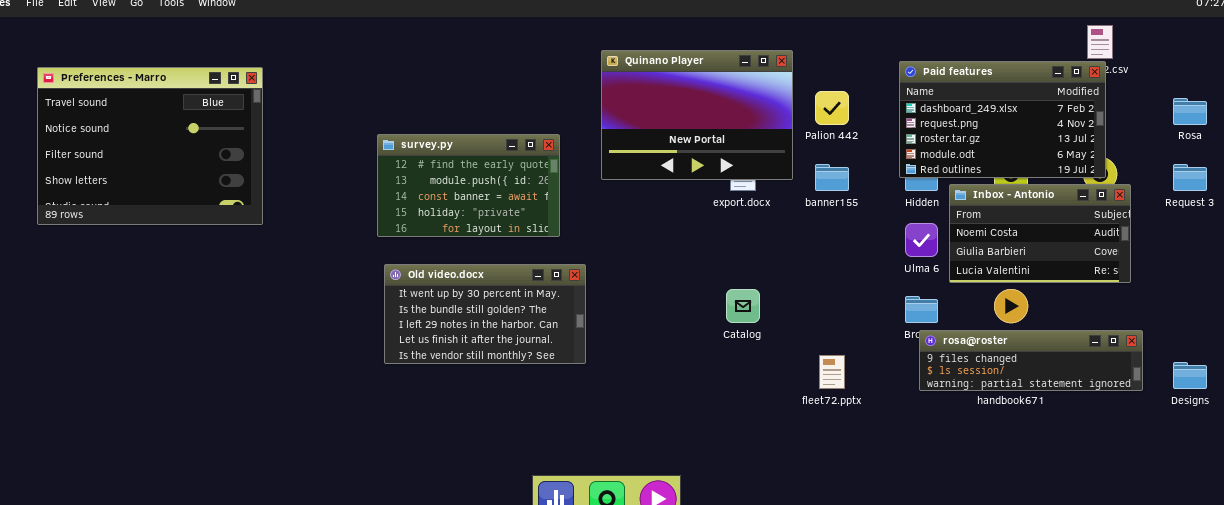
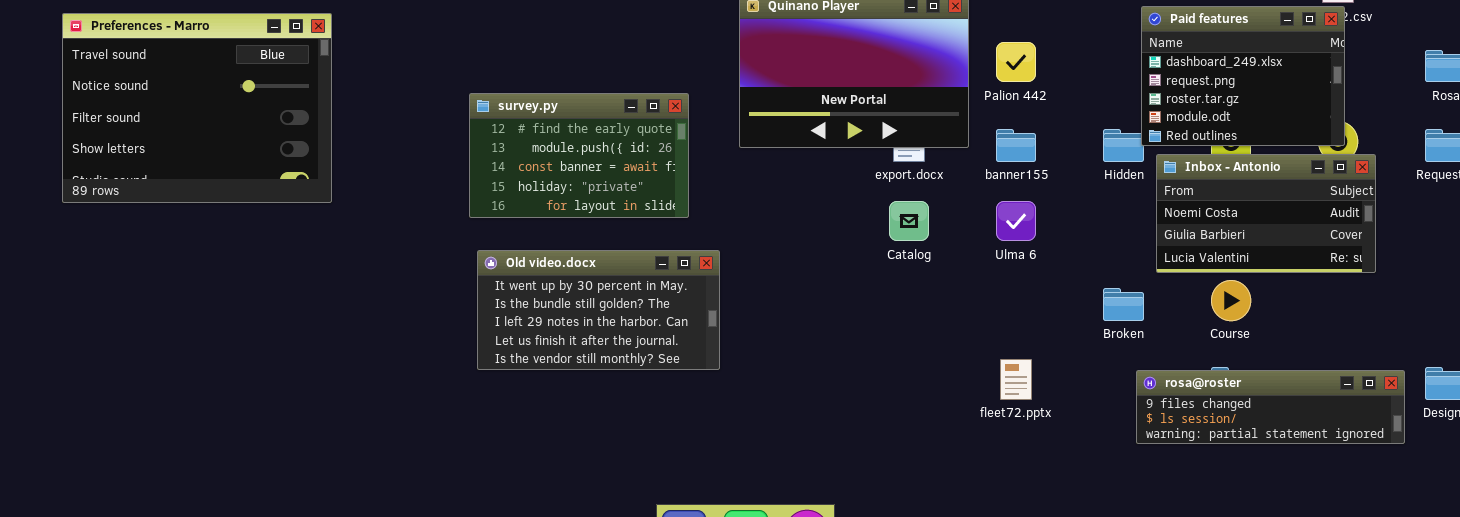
Paid features: [899,61,1106,178] -> [1141,6,1345,146], resized
Ulma 6: [905,223,938,257] -> [996,201,1036,241], moved
Catalog: [726,289,760,323] -> [889,201,929,241], moved
rosa@roster: [919,330,1143,391] -> [1136,370,1405,444], moved

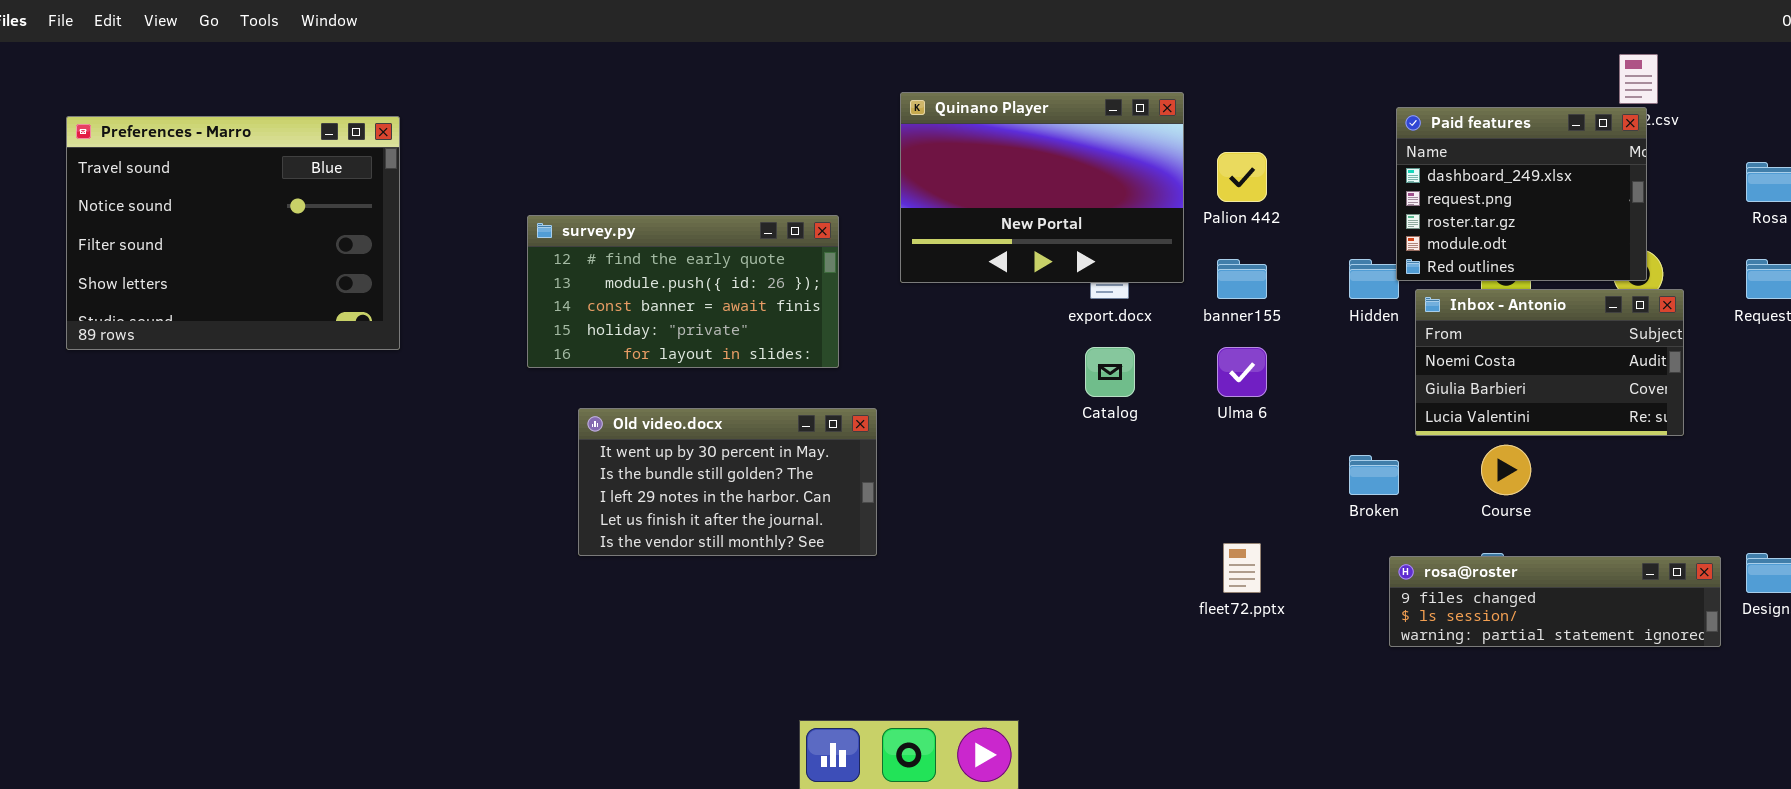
survey.py: [469,93,689,218] -> [527,215,839,368], resized

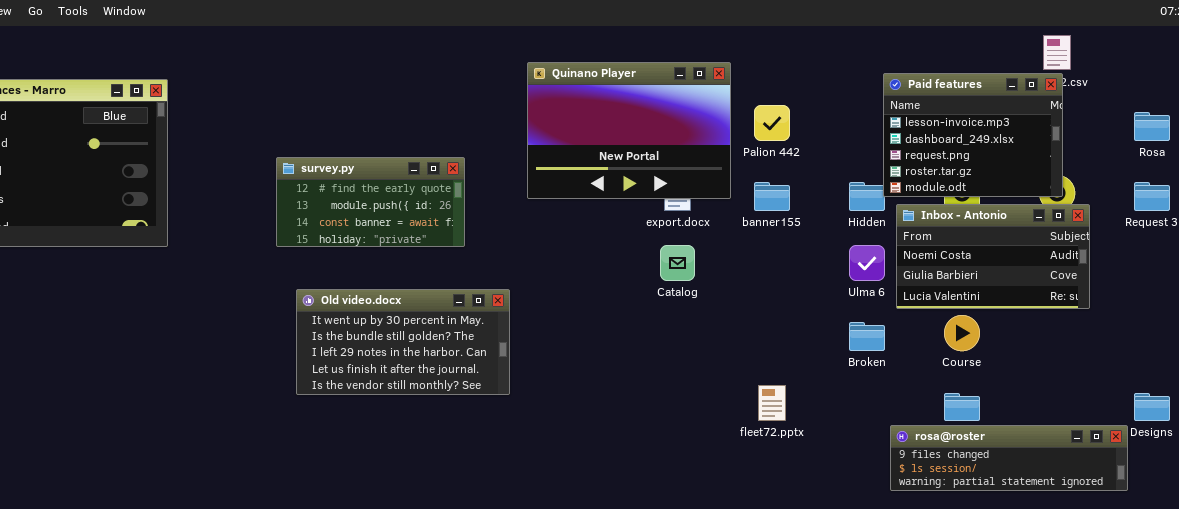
Paid features: [1396,107,1647,281] -> [883,73,1063,197], scrolled up 1 row
survey.py: [527,215,839,368] -> [276,157,465,247], moved, resized
Ulma 6: [1217,347,1267,397] -> [849,245,885,281], moved
rosa@roster: [1389,556,1721,647] -> [890,425,1128,491], moved

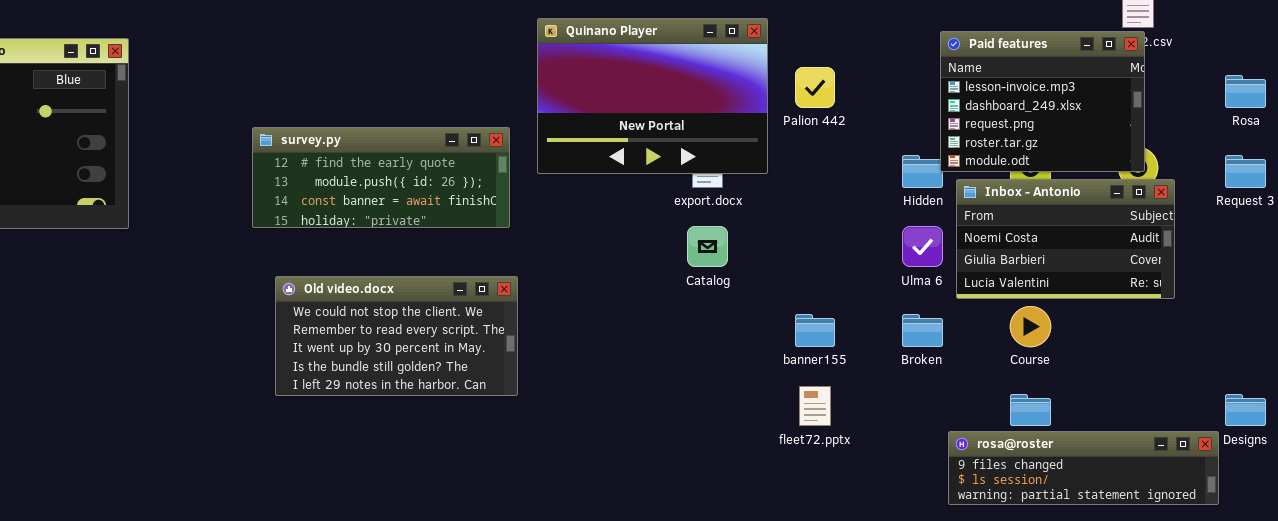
survey.py: [276,157,465,247] -> [252,127,510,228], resized
banner155: [754,182,790,211] -> [795,314,835,347], moved
Old video.docx: [296,289,510,395] -> [275,276,518,396], scrolled up 2 rows

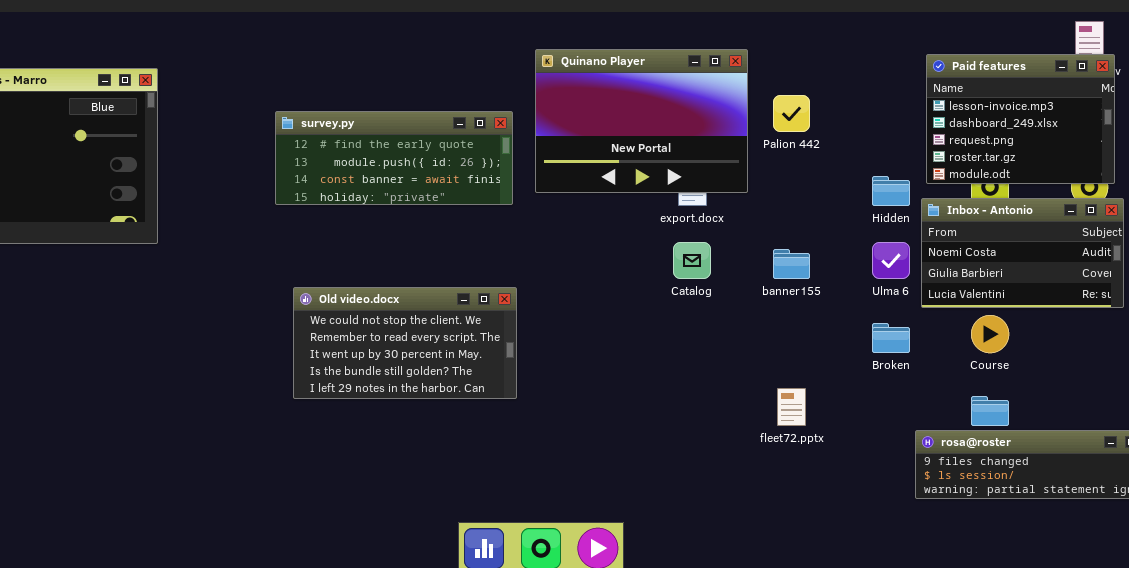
Paid features: [940,31,1145,172] -> [926,54,1115,184], moved
survey.py: [252,127,510,228] -> [275,111,513,205], moved
banner155: [795,314,835,347] -> [773,249,810,279], moved

